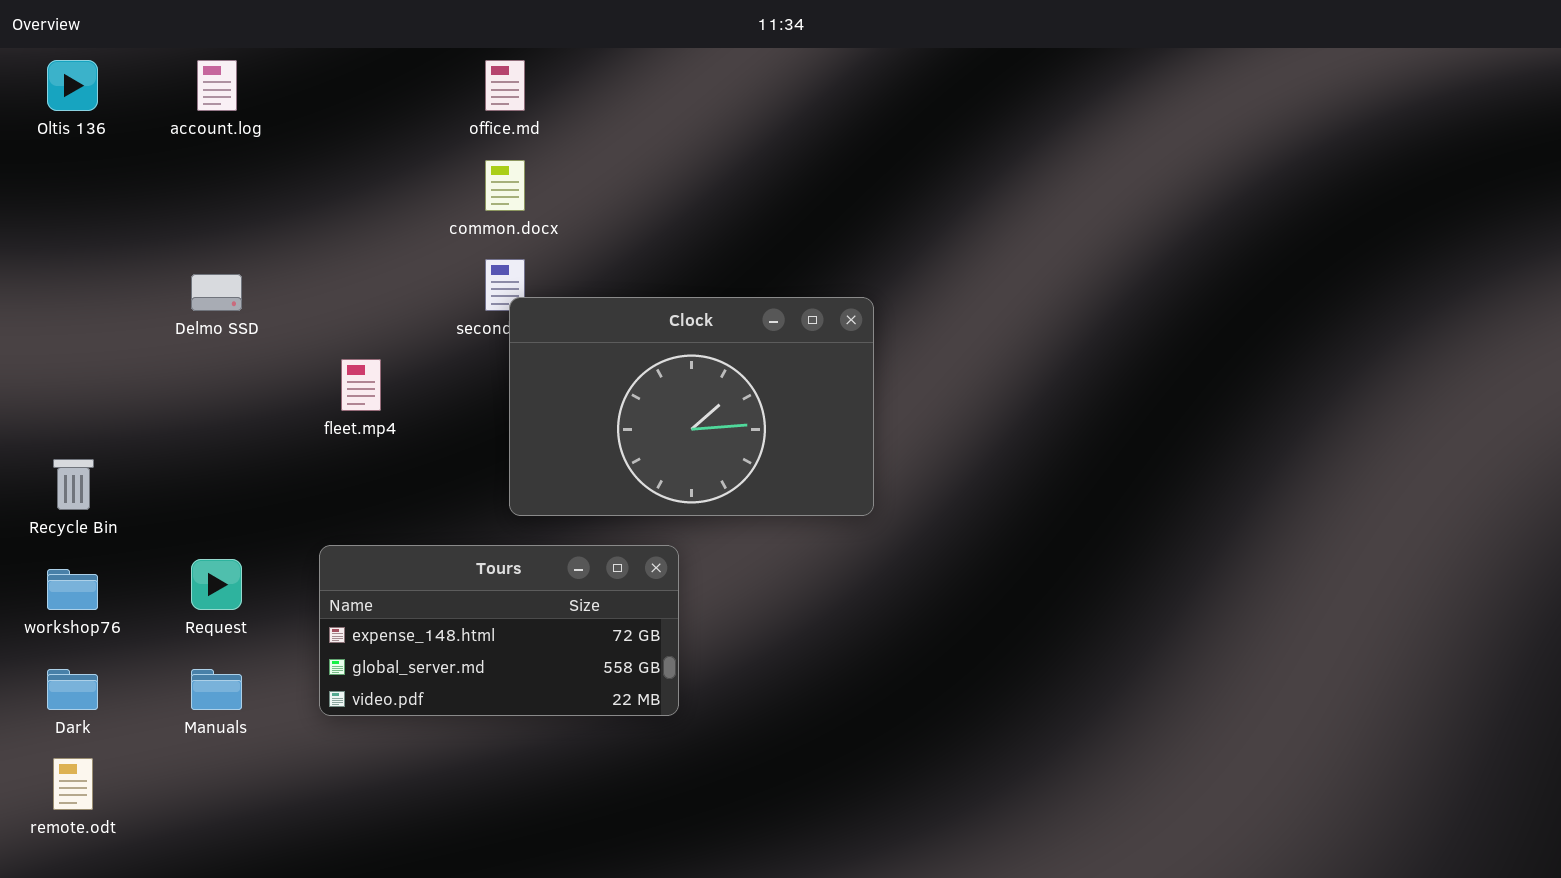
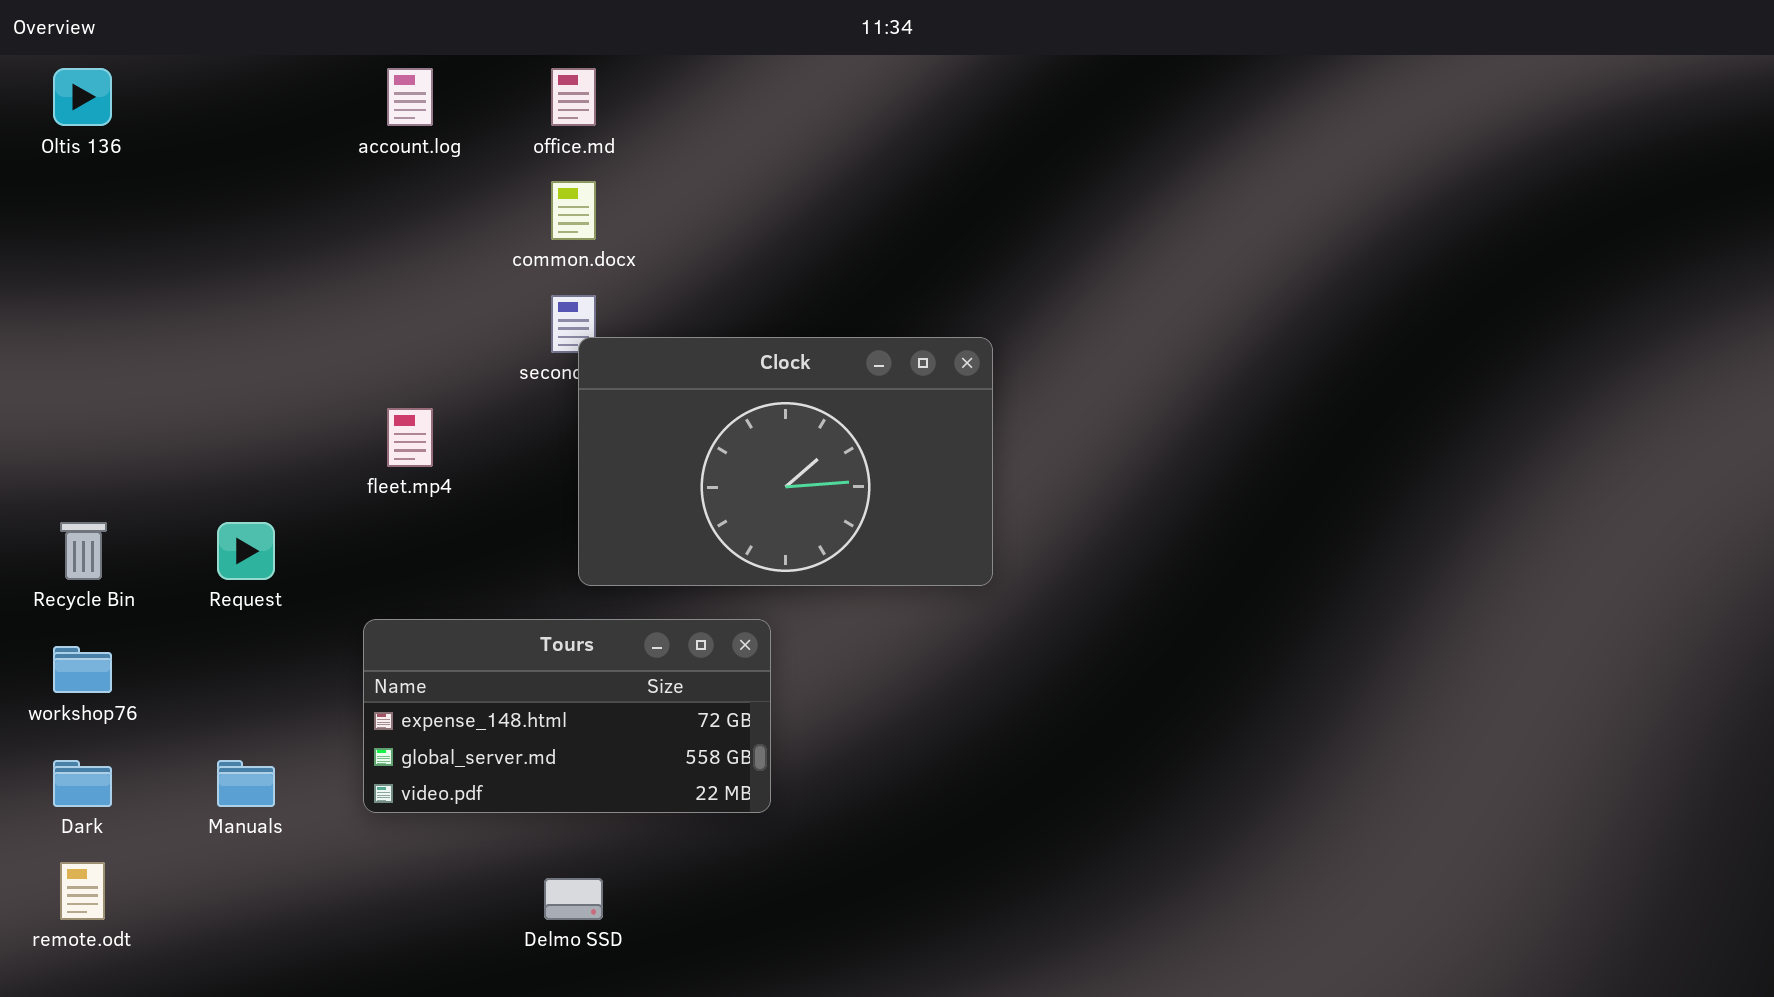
account.log: [197,60,237,111] -> [387,68,433,126], moved
Delmo SSD: [191,274,242,311] -> [544,878,603,920], moved
Request: [191,559,242,610] -> [217,522,275,580], moved

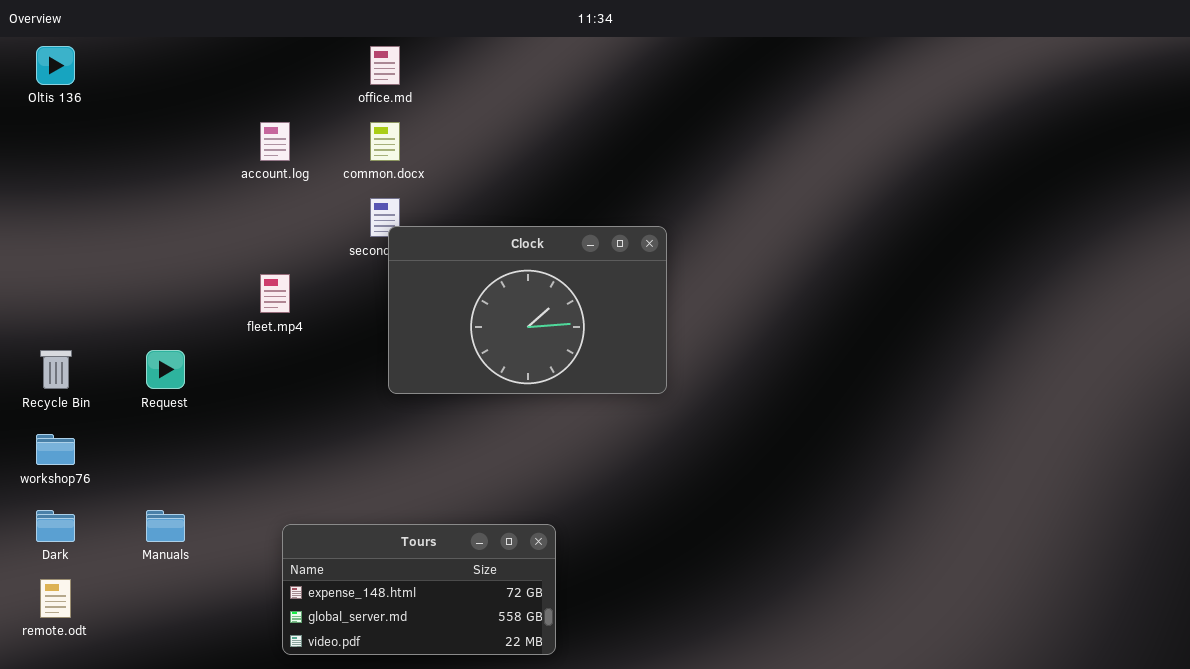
account.log: [387,68,433,126] -> [260,122,290,161], moved
Tours: [363,619,771,813] -> [282,524,556,655], moved

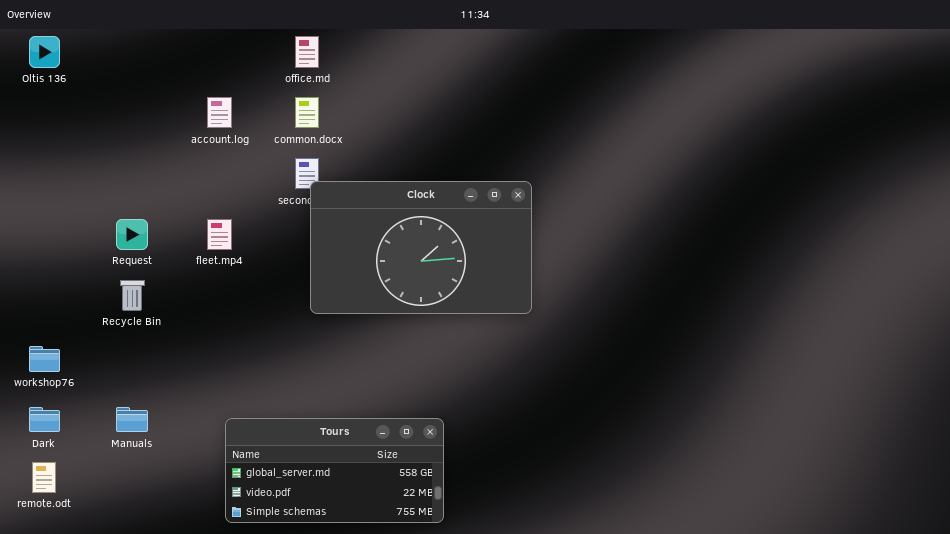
Recycle Bin: [40,350,72,389] -> [120,280,145,311], moved
Request: [146,350,185,389] -> [116,219,148,250], moved
Tours: [282,524,556,655] -> [225,418,444,523], scrolled down 1 row

